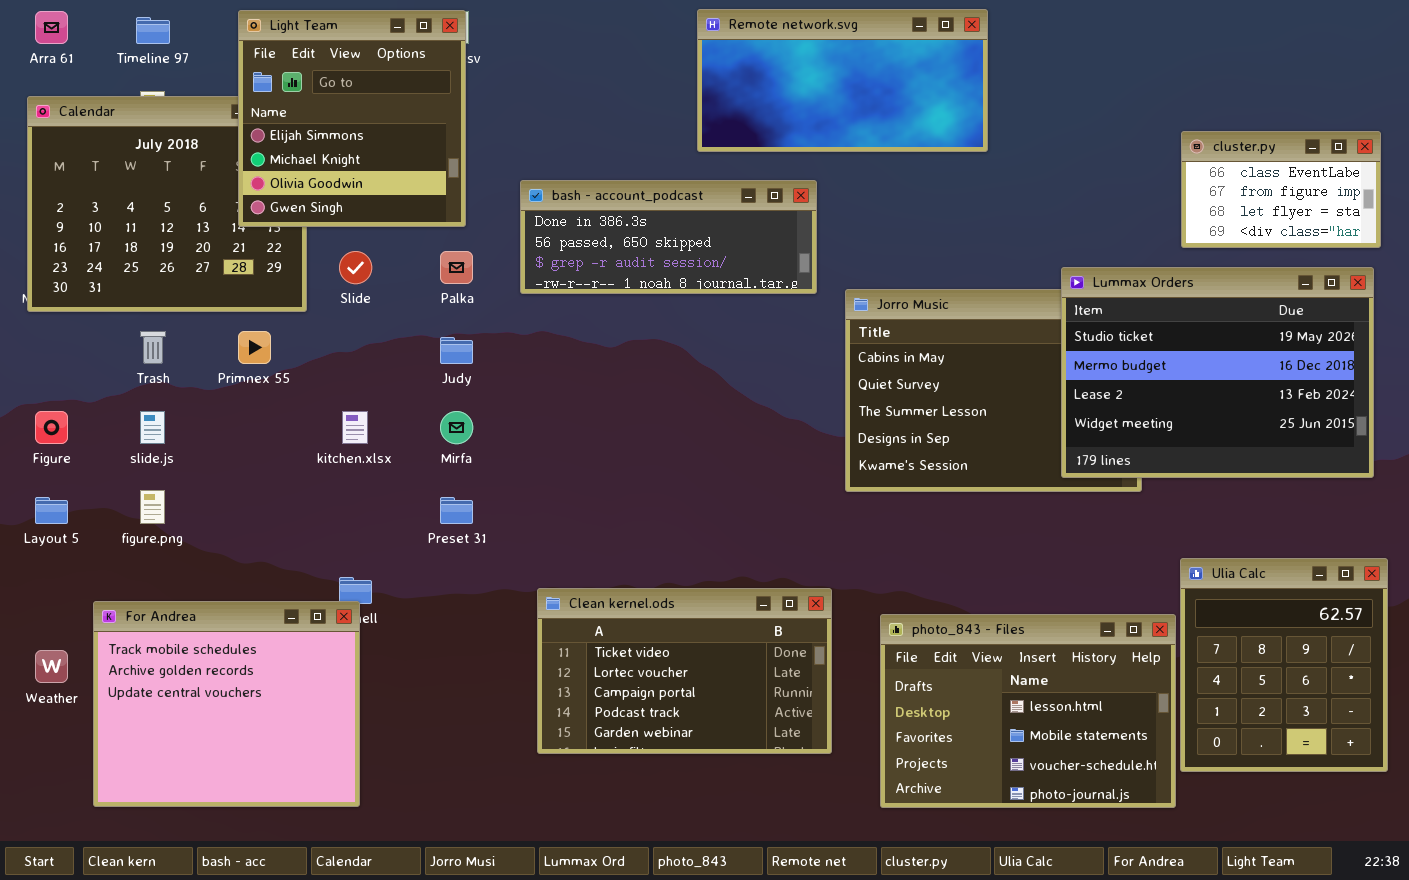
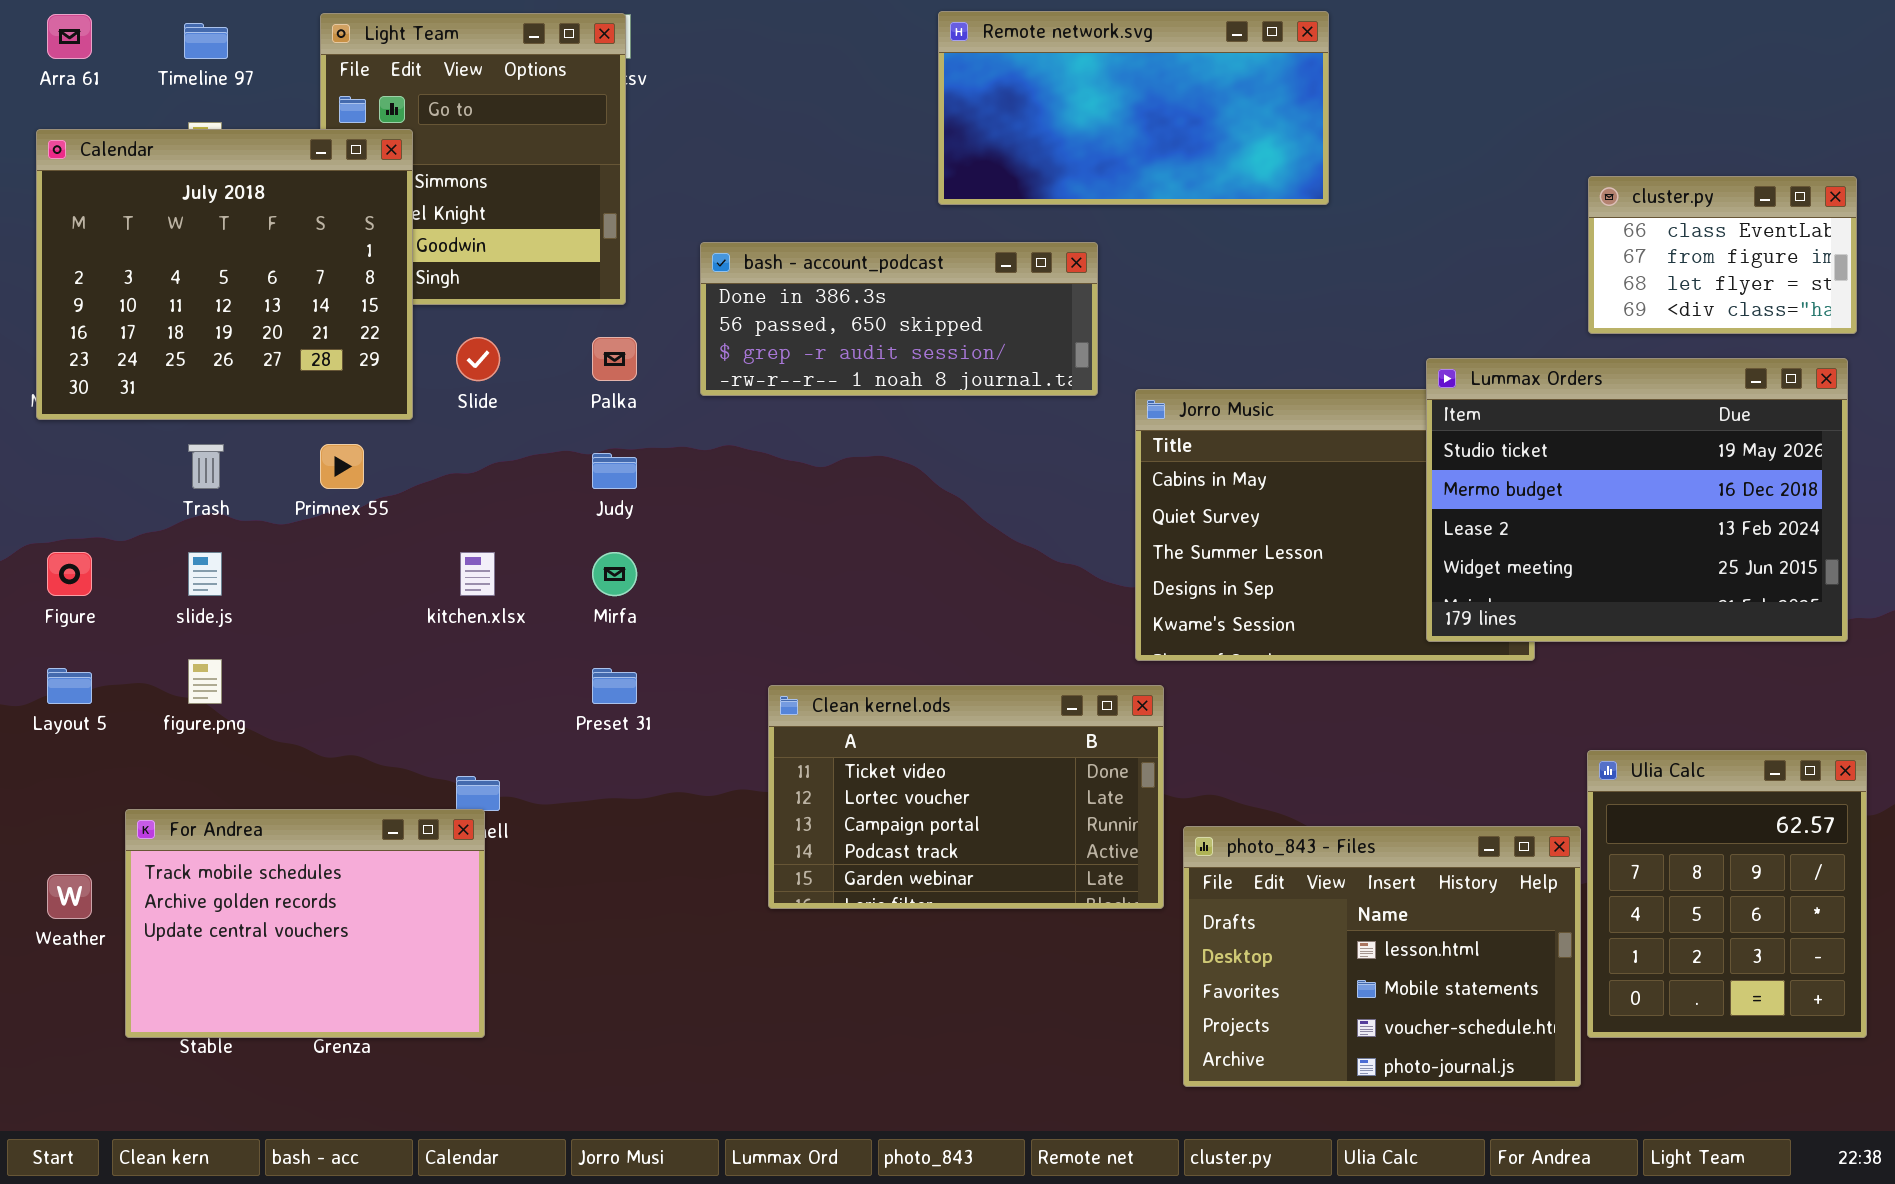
Calendar: [27,96,307,312] -> [36,129,413,420], raised
Clean kernel.ods: [537,588,832,754] -> [768,685,1164,909], moved
For Andrea: [93,601,360,807] -> [125,809,485,1038], resized

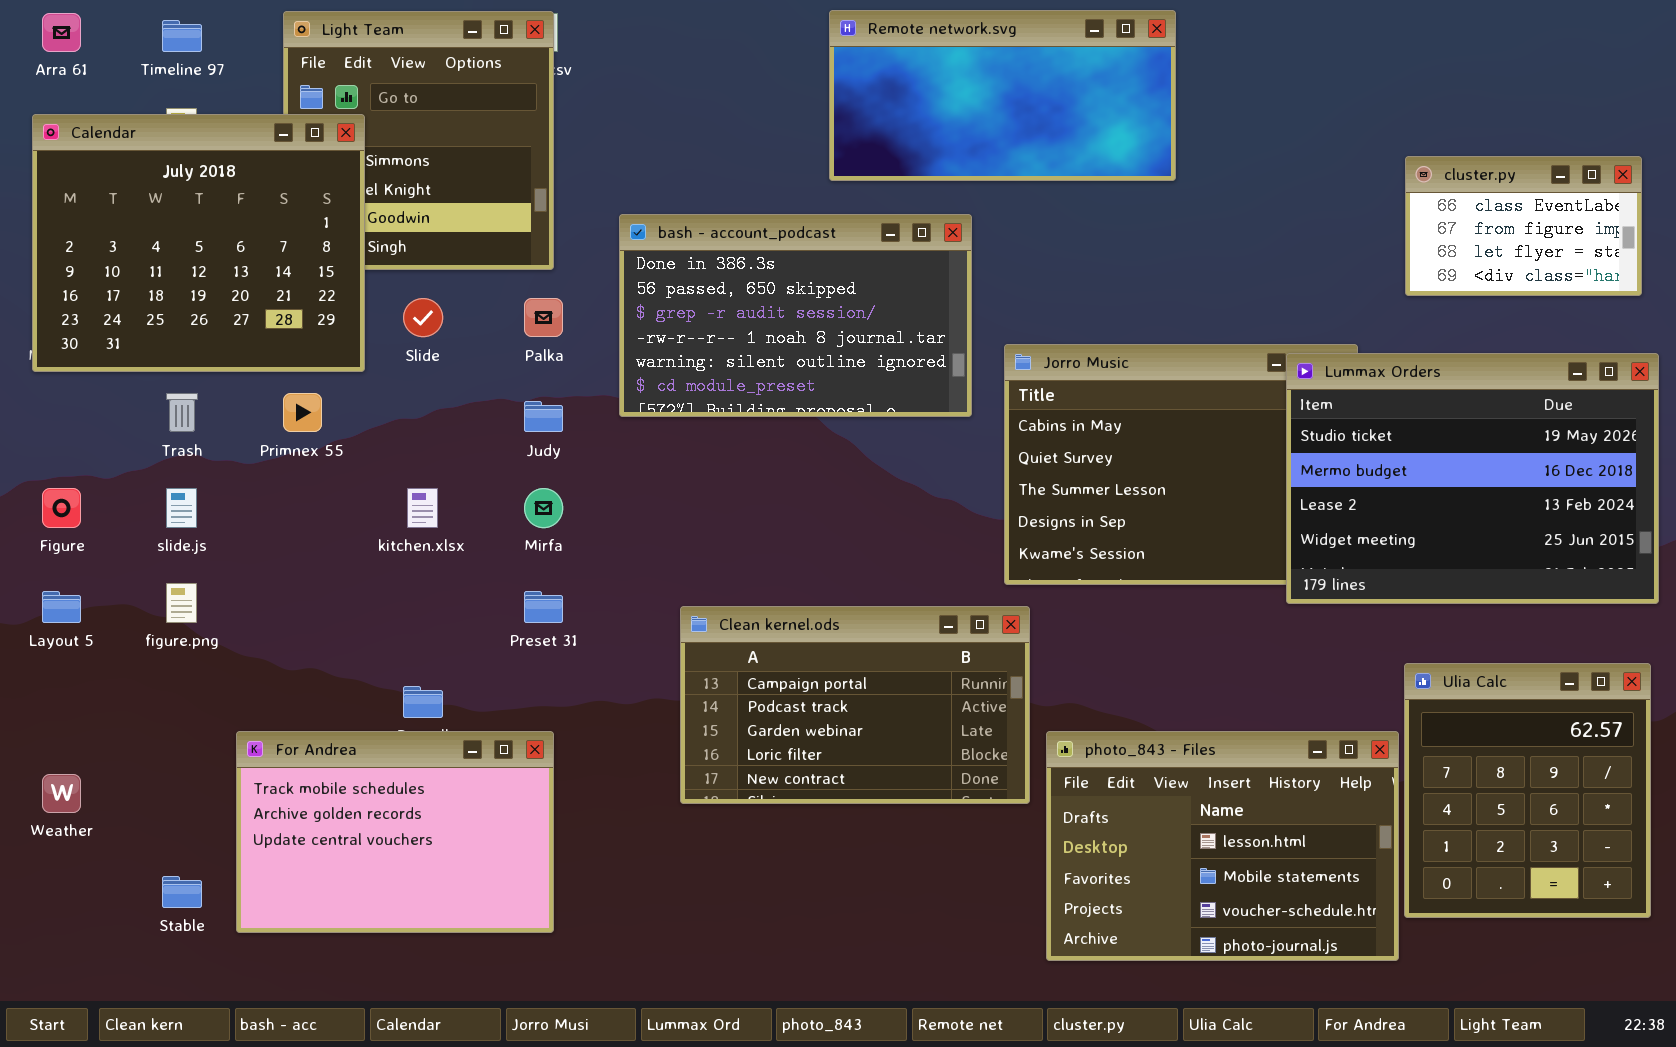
bash - account_podcast: [700,242,1098,396] -> [619,214,972,417], resized
Lummax Orders: [1426,358,1848,642] -> [1286,353,1659,604], moved
Clean kernel.ods: [768,685,1164,909] -> [680,606,1030,804], scrolled down 2 rows
For Andrea: [125,809,485,1038] -> [236,731,554,933], moved

